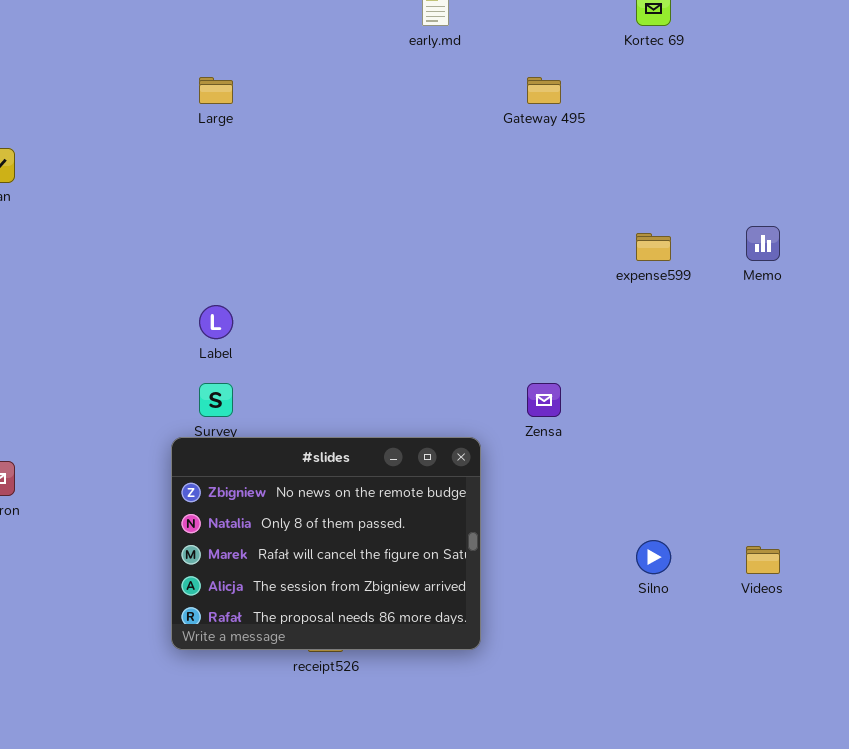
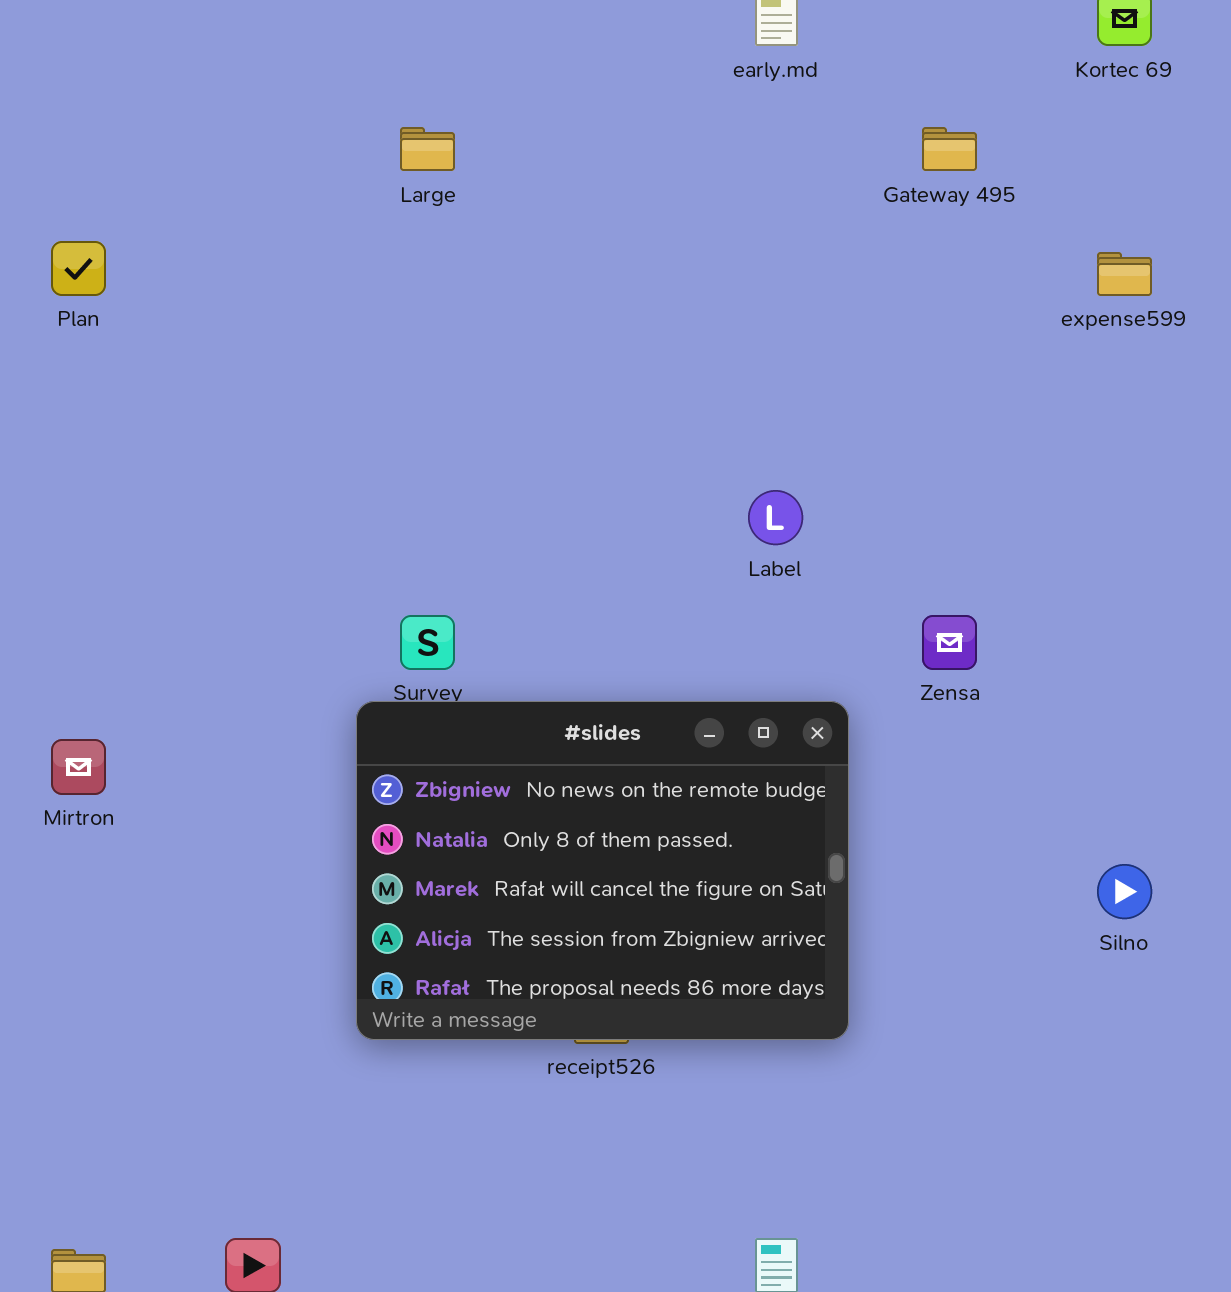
expense599: [636,233,671,261] -> [1097,252,1152,296], moved
Label: [199,305,233,339] -> [748,490,803,545], moved

